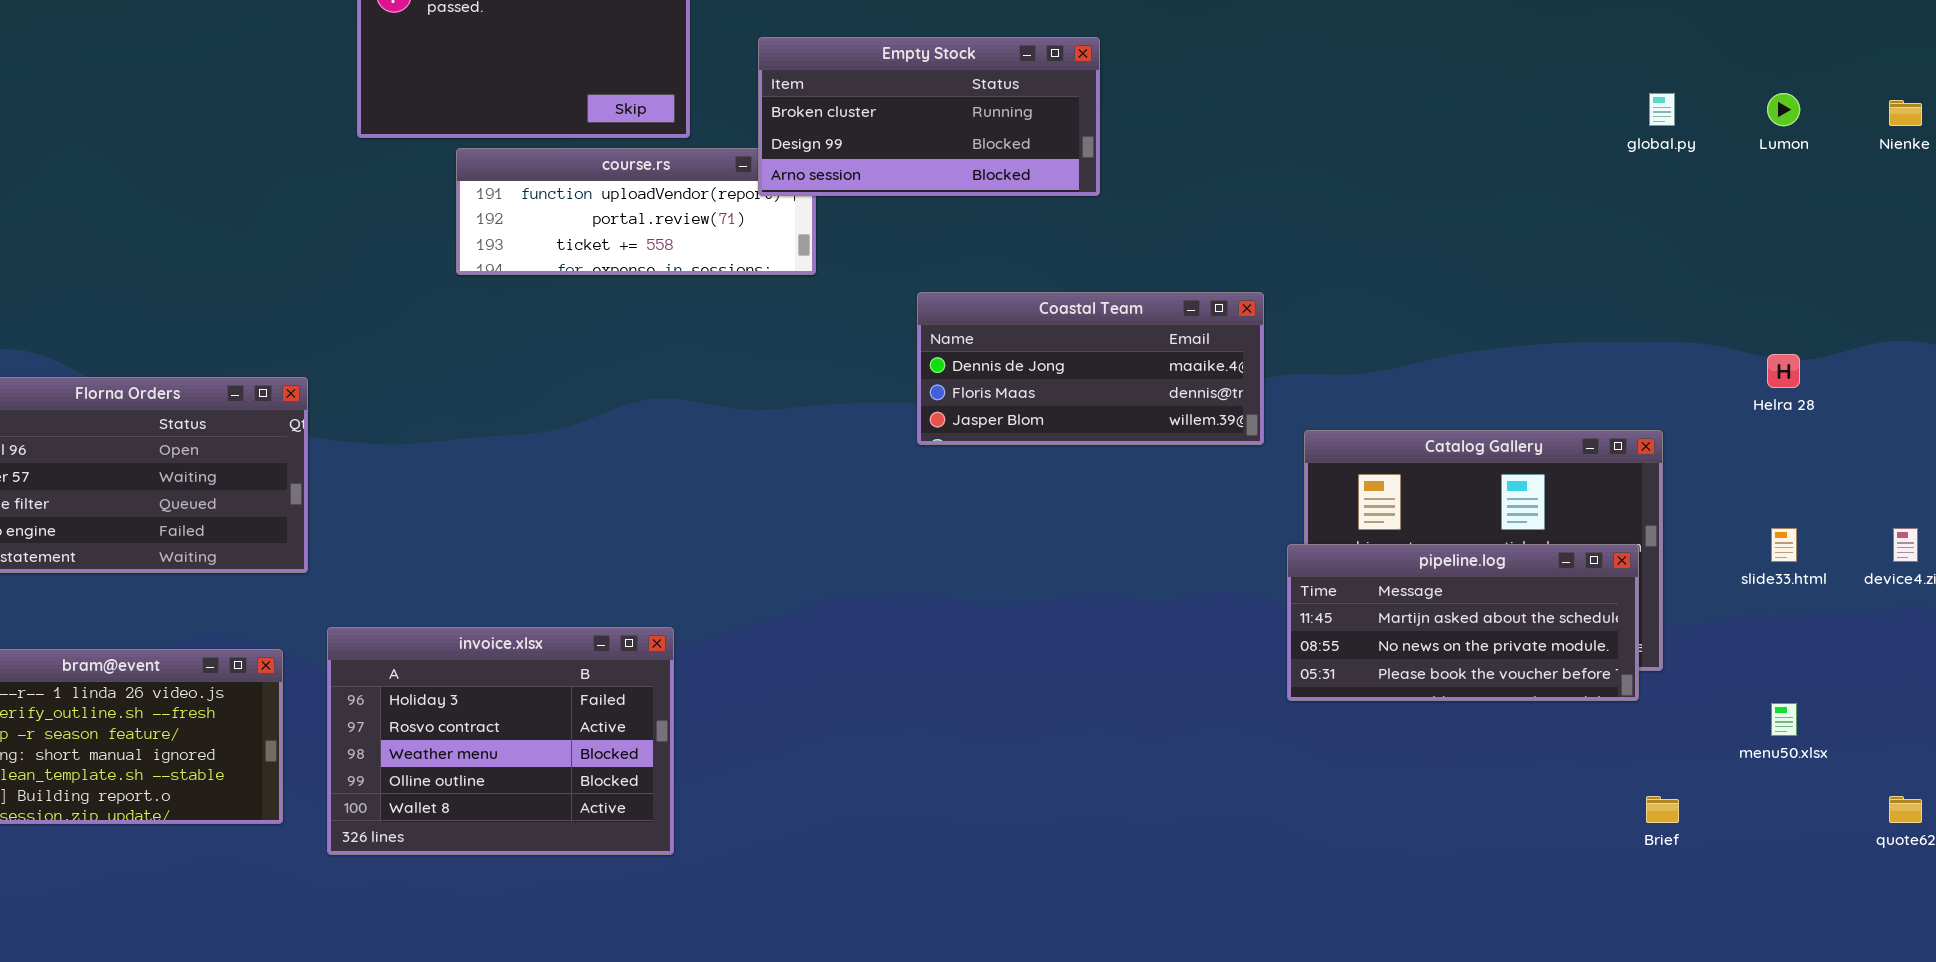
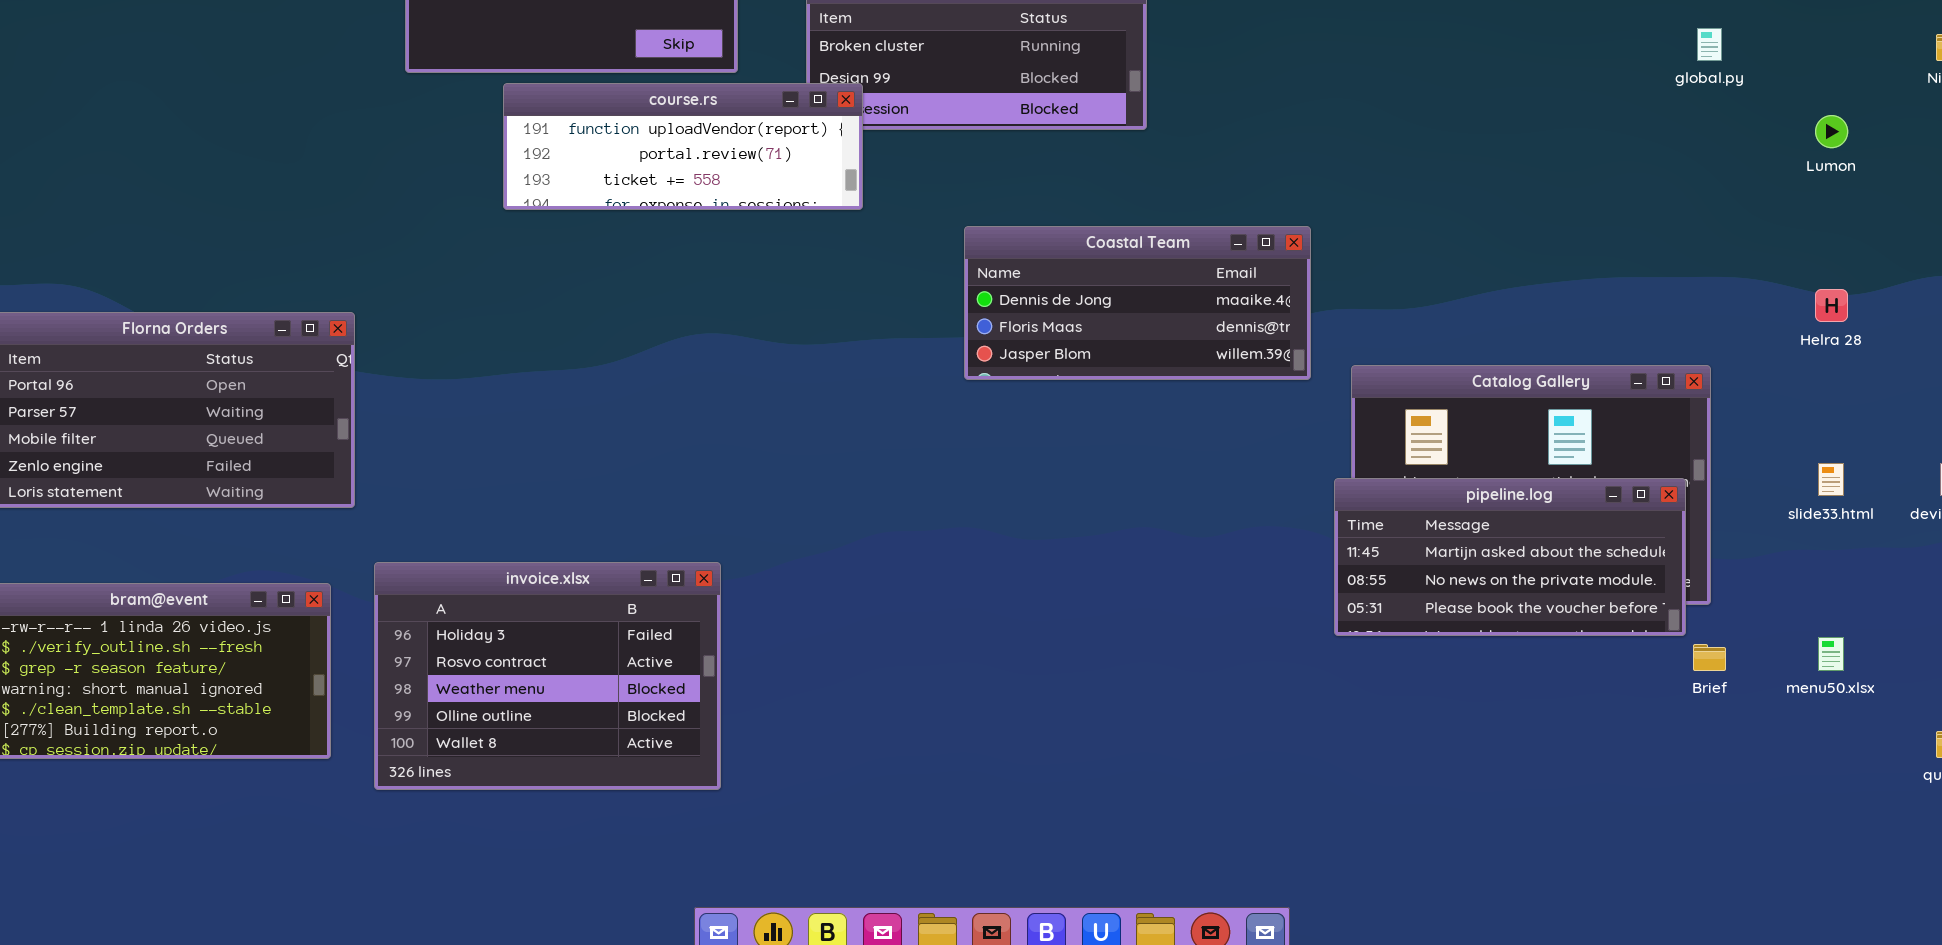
Lumon: [1767,93,1800,126] -> [1815,115,1848,148], moved
course.rs: [456,148,816,275] -> [503,83,863,210], raised
Brief: [1646,796,1679,823] -> [1693,644,1726,671], moved

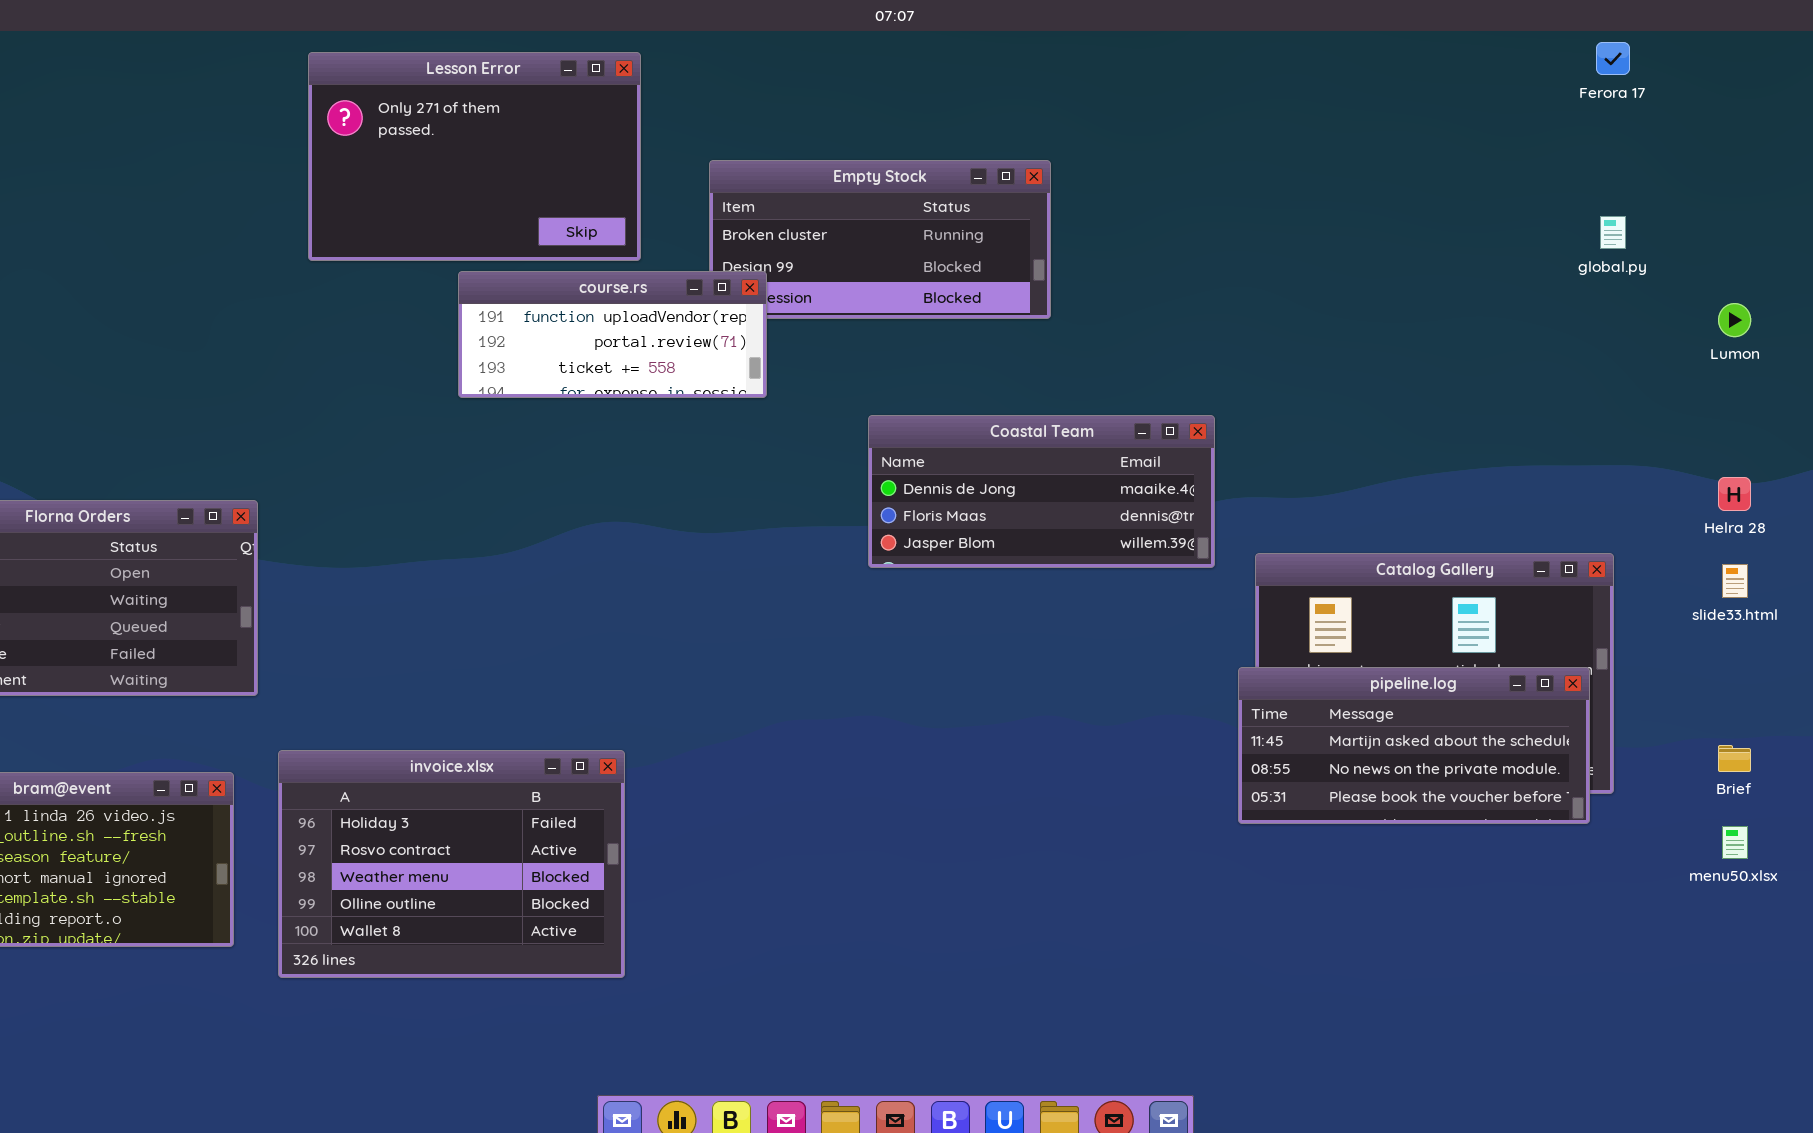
course.rs: [503,83,863,210] -> [458,271,767,398], resized
slide33.html: [1818,463,1844,496] -> [1722,564,1748,598], moved
Brief: [1693,644,1726,671] -> [1718,745,1751,772], moved

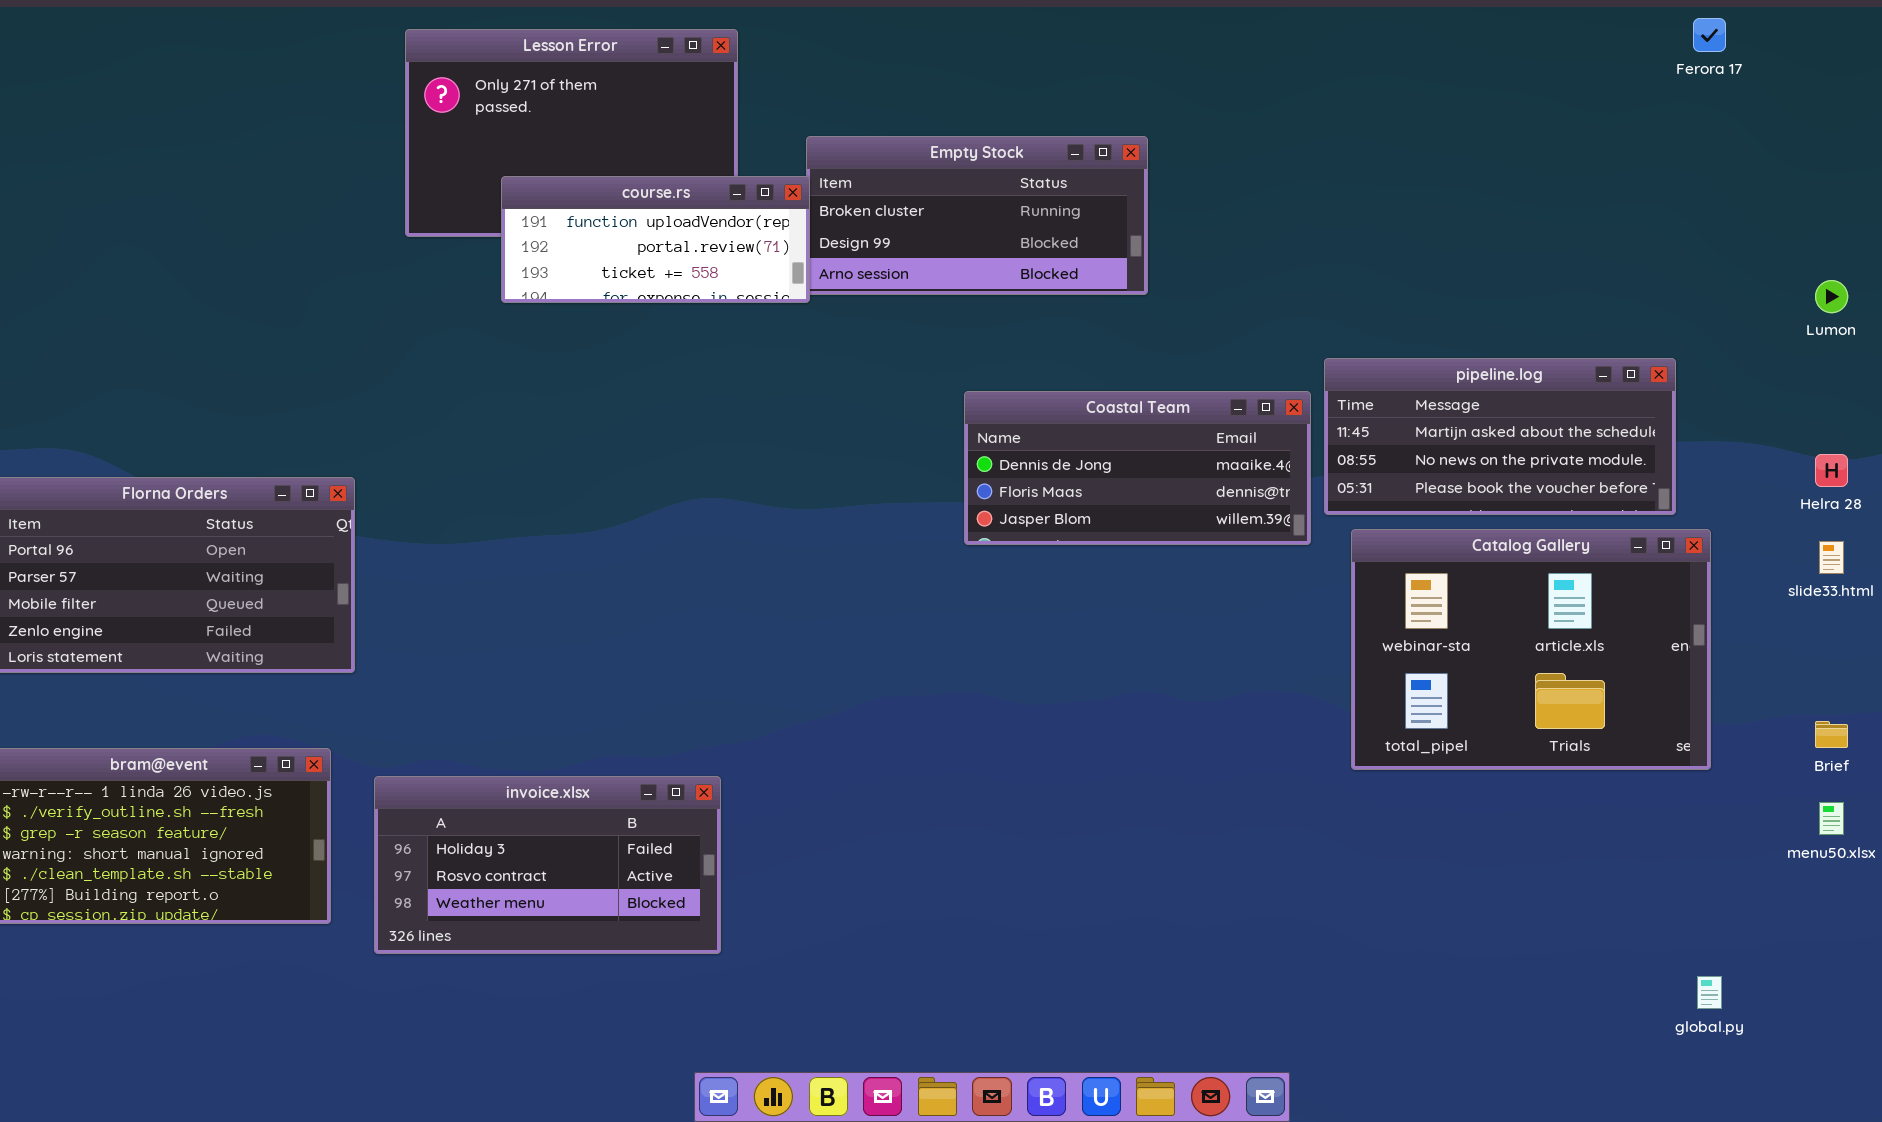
global.py: [1600,216,1626,249] -> [1697,976,1722,1009], moved
course.rs: [458,271,767,398] -> [501,176,810,303], moved
pipeline.log: [1238,667,1590,824] -> [1324,358,1676,515], moved
invoice.xlsx: [278,750,625,978] -> [374,776,721,954], resized

